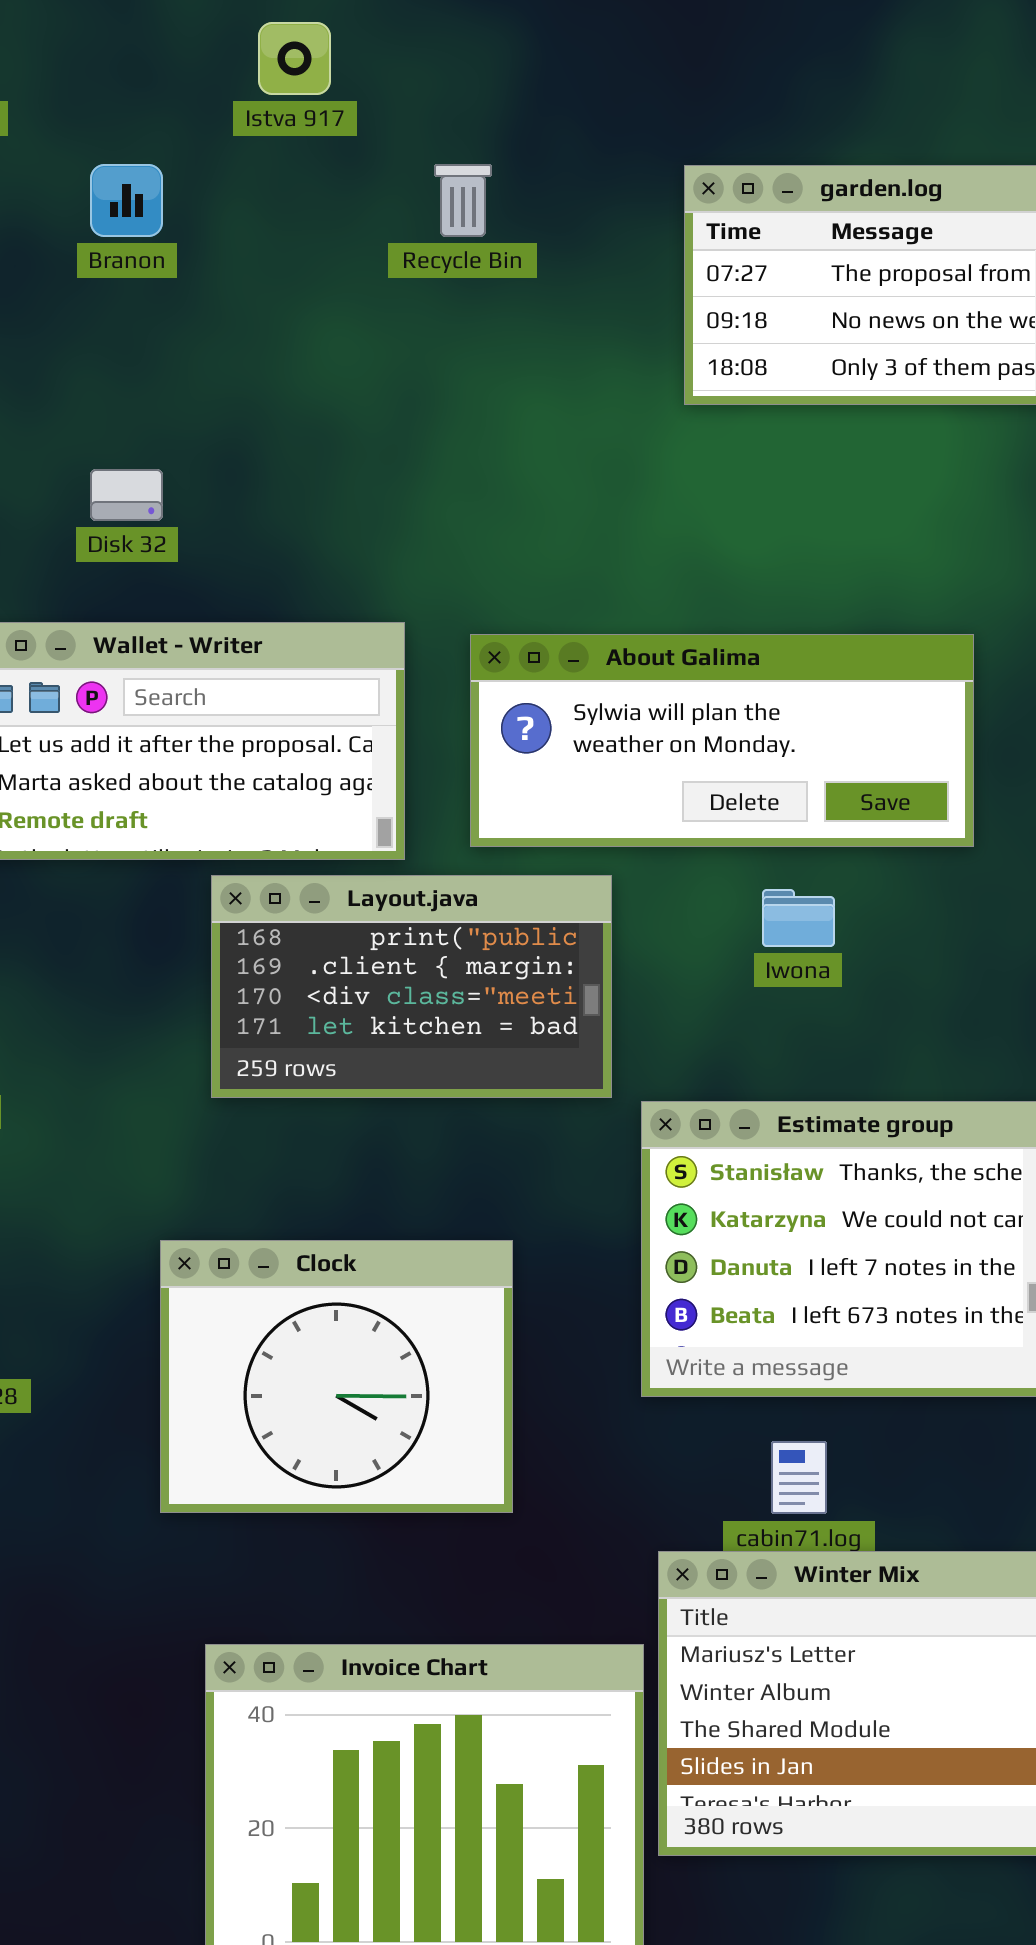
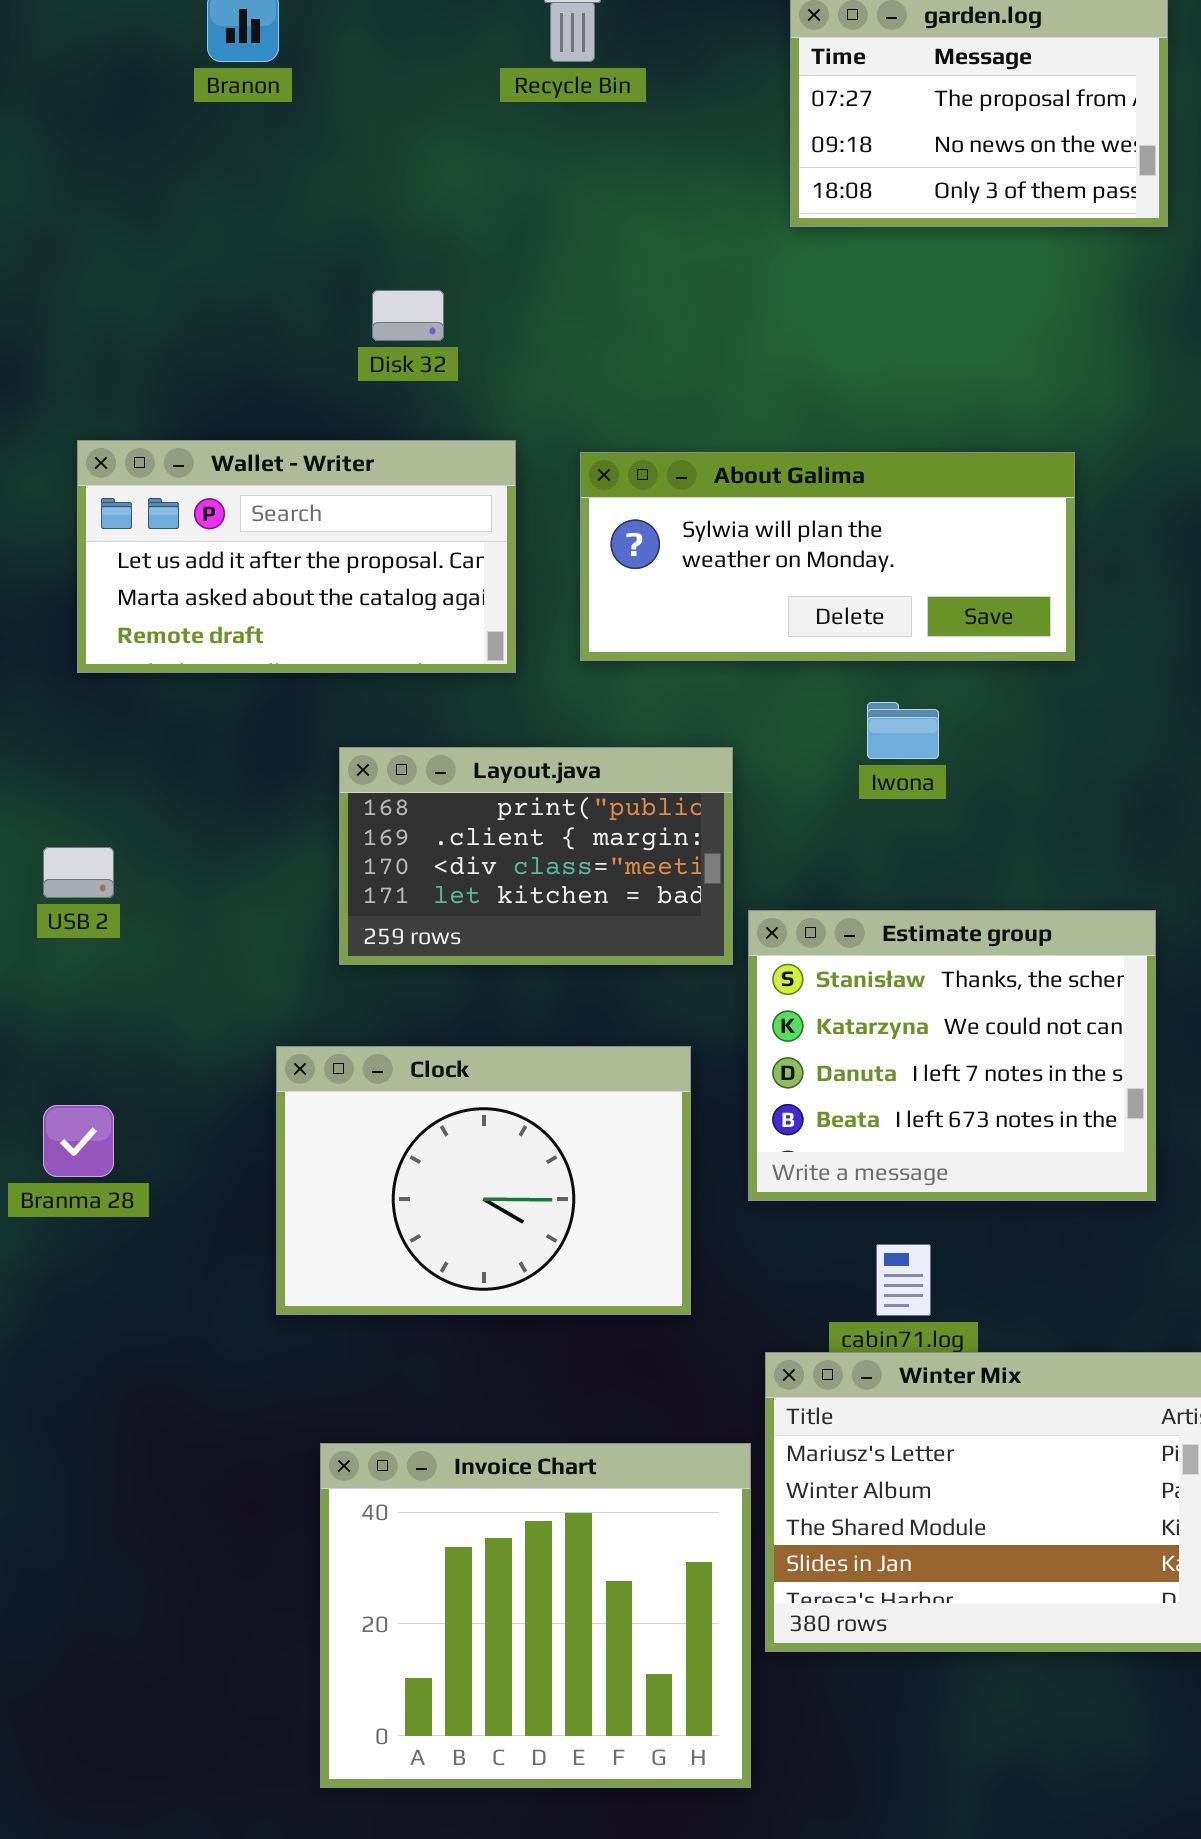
Disk 32: [90,469,163,521] -> [372,290,444,341], moved
Layout.java: [211,875,612,1098] -> [339,747,733,965], moved
Clock: [160,1240,513,1513] -> [276,1046,691,1315], resized

